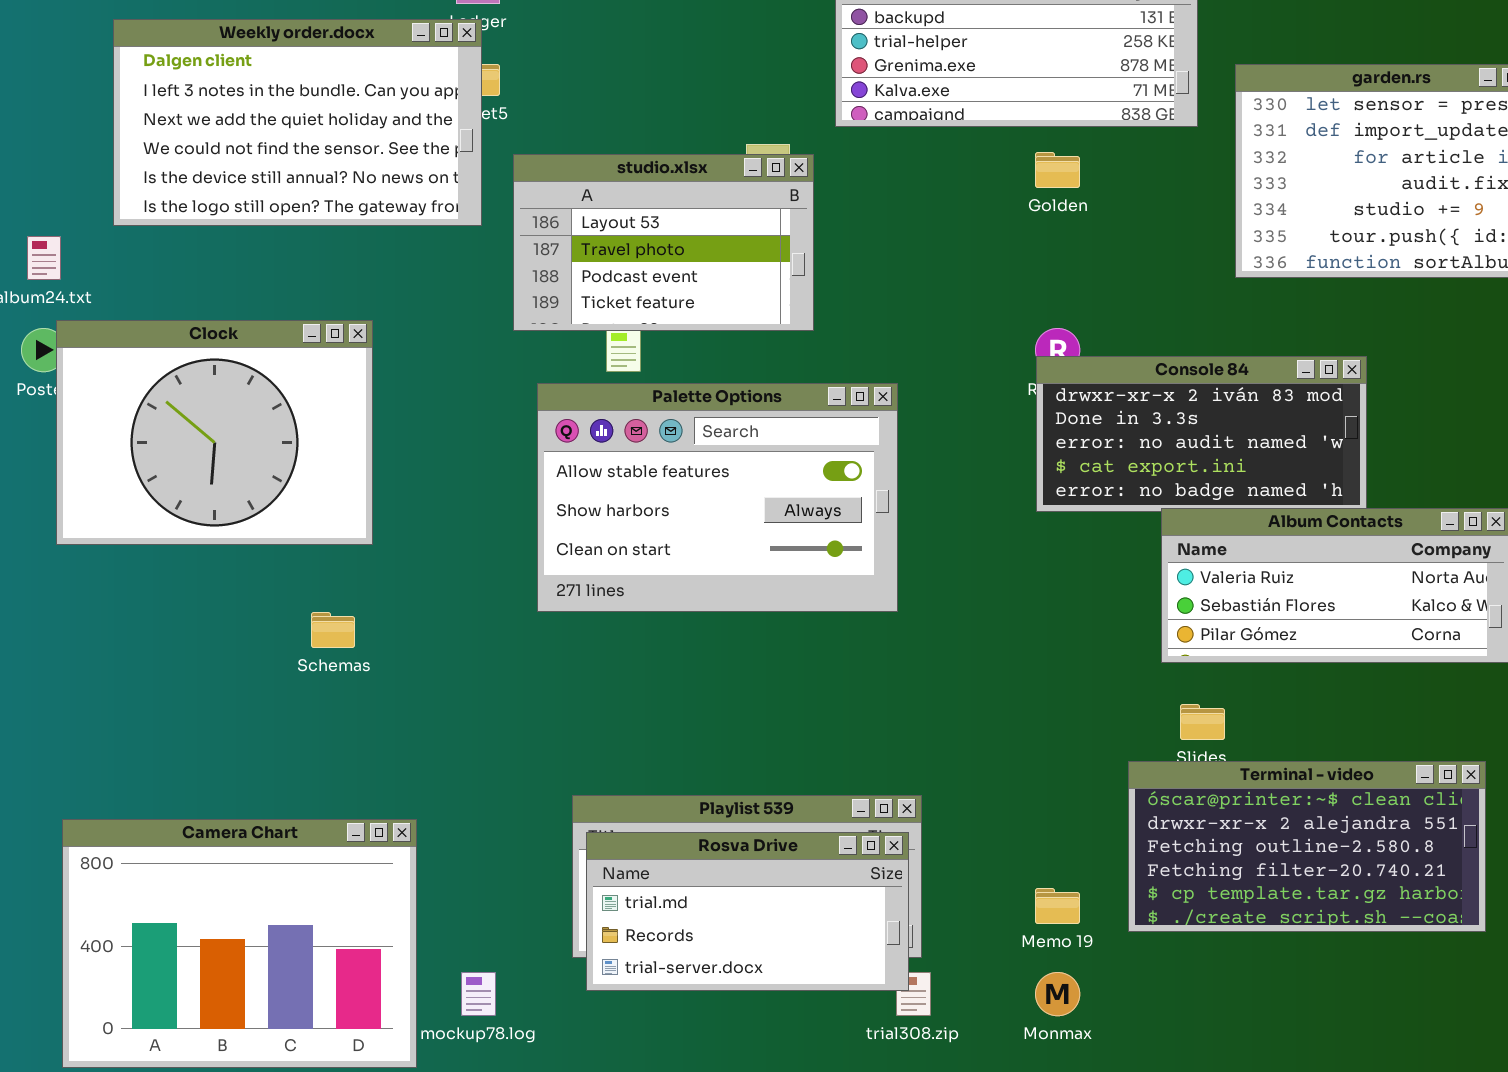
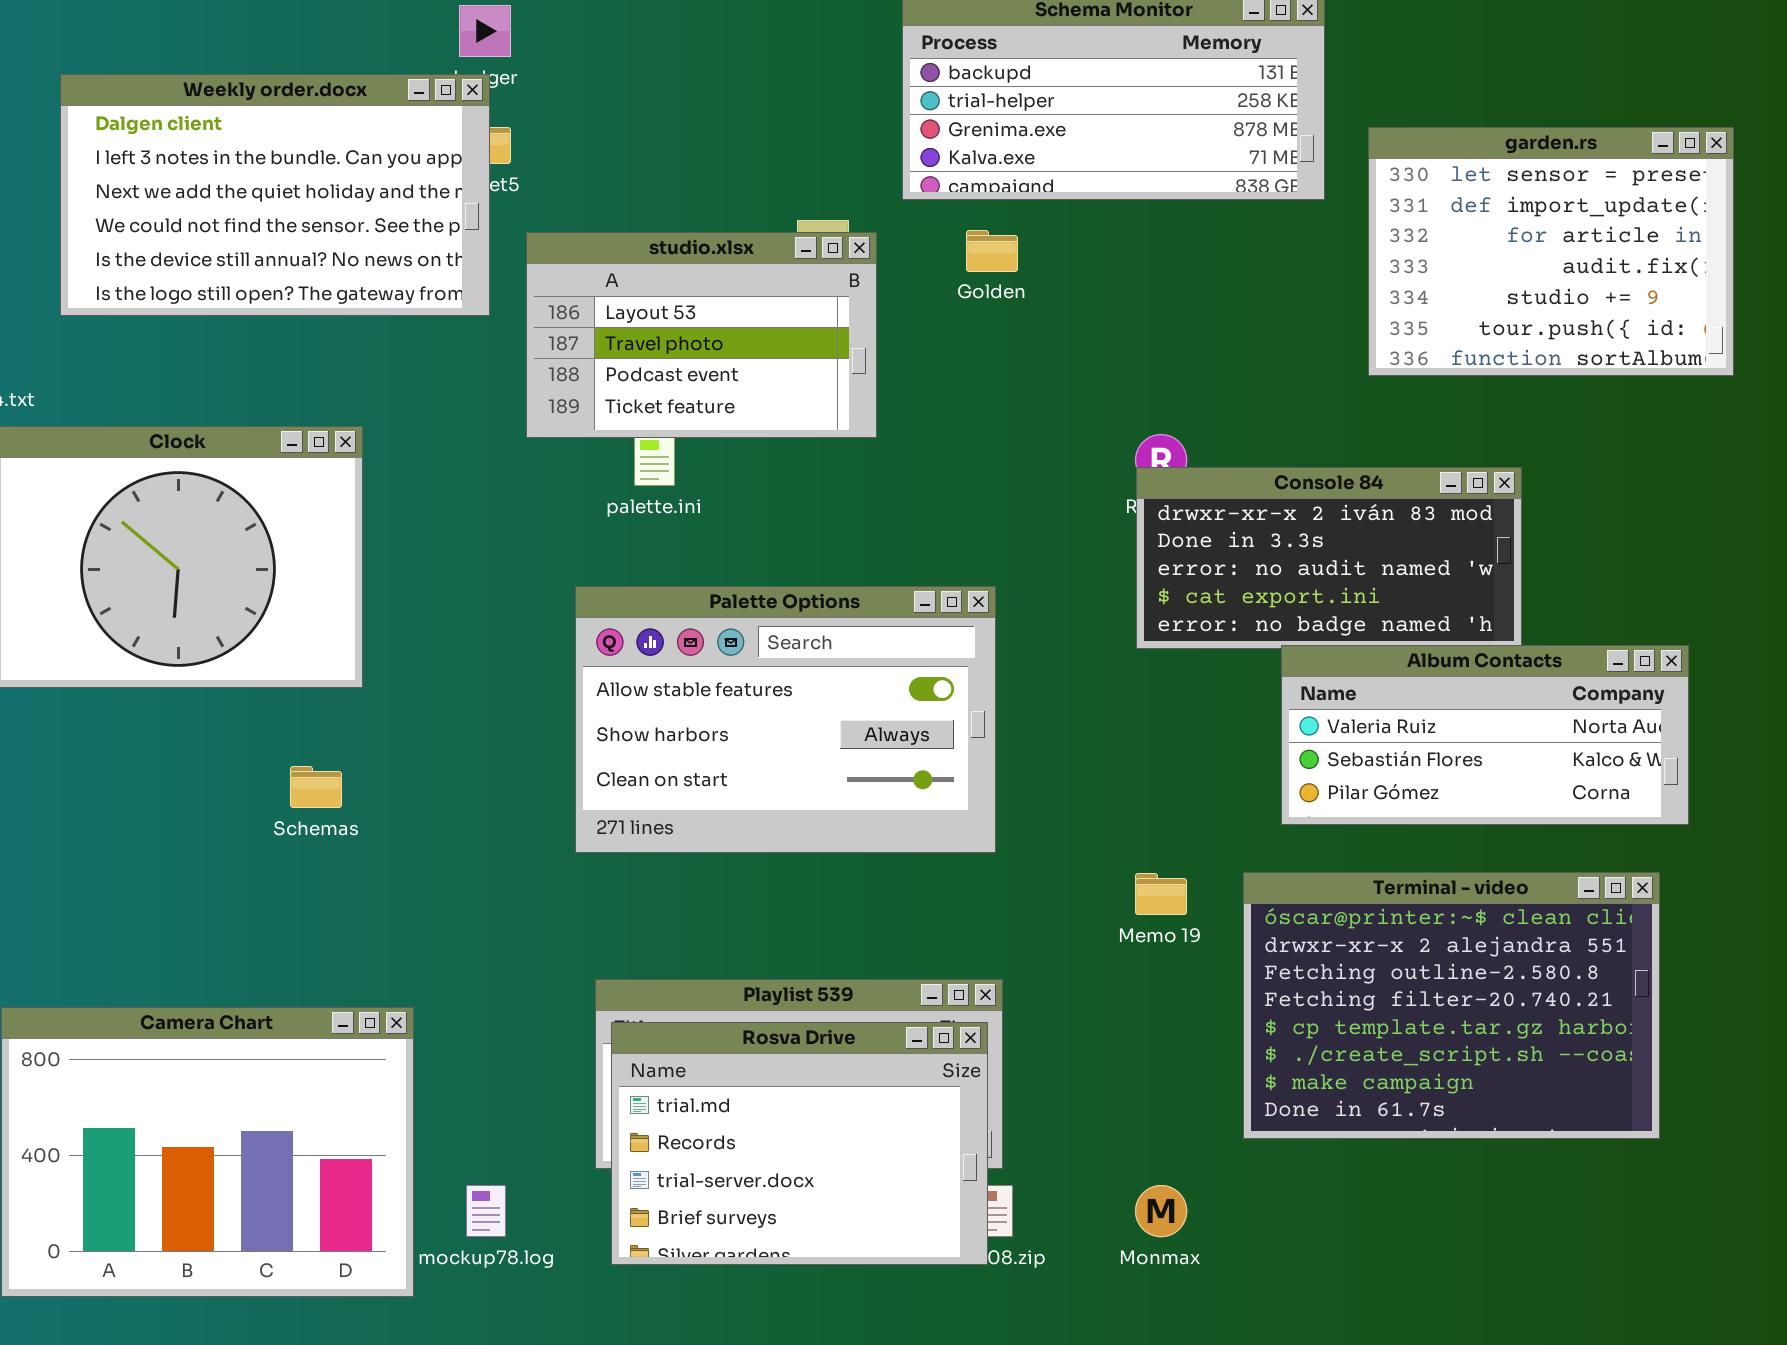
Golden: [1035,152,1080,188] -> [966,230,1018,272], moved
Palette Options: [537,383,898,612] -> [575,586,996,853], moved
Terminal - video: [1128,761,1486,932] -> [1243,872,1660,1139], resized
Rosva Drive: [586,832,909,991] -> [611,1022,988,1265], resized
Memo 19: [1035,888,1080,924] -> [1135,873,1187,915], moved

